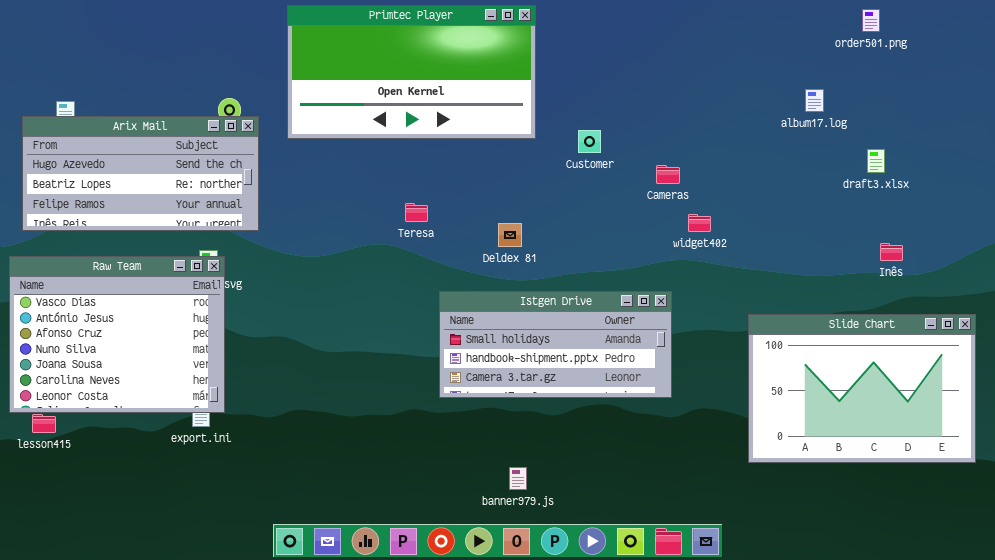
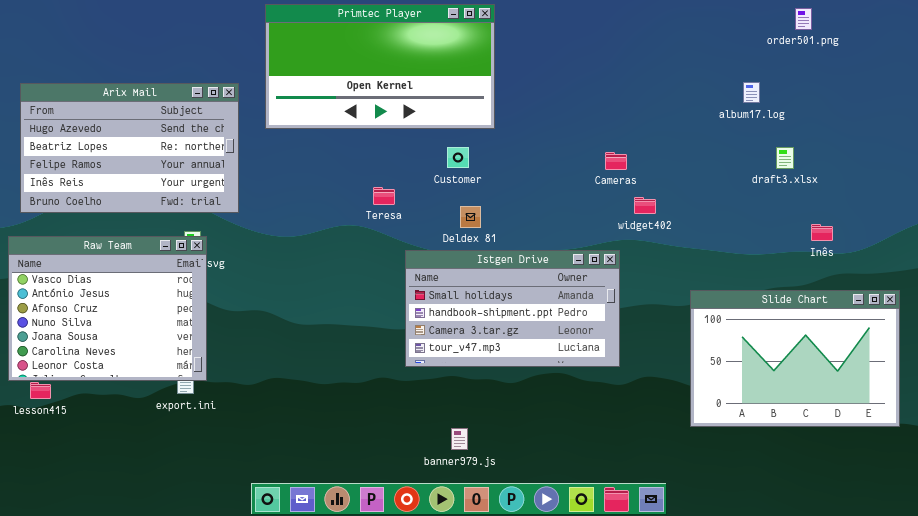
Arix Mail: [22,116,259,231] -> [20,83,239,213], resized
Customer: [578,130,601,153] -> [447,147,469,168], moved
draft3.xlsx: [867,149,885,173] -> [776,147,794,169], moved
Istgen Drive: [439,291,672,398] -> [405,250,620,367], resized
banner979.js: [509,467,527,490] -> [451,428,468,450], moved

